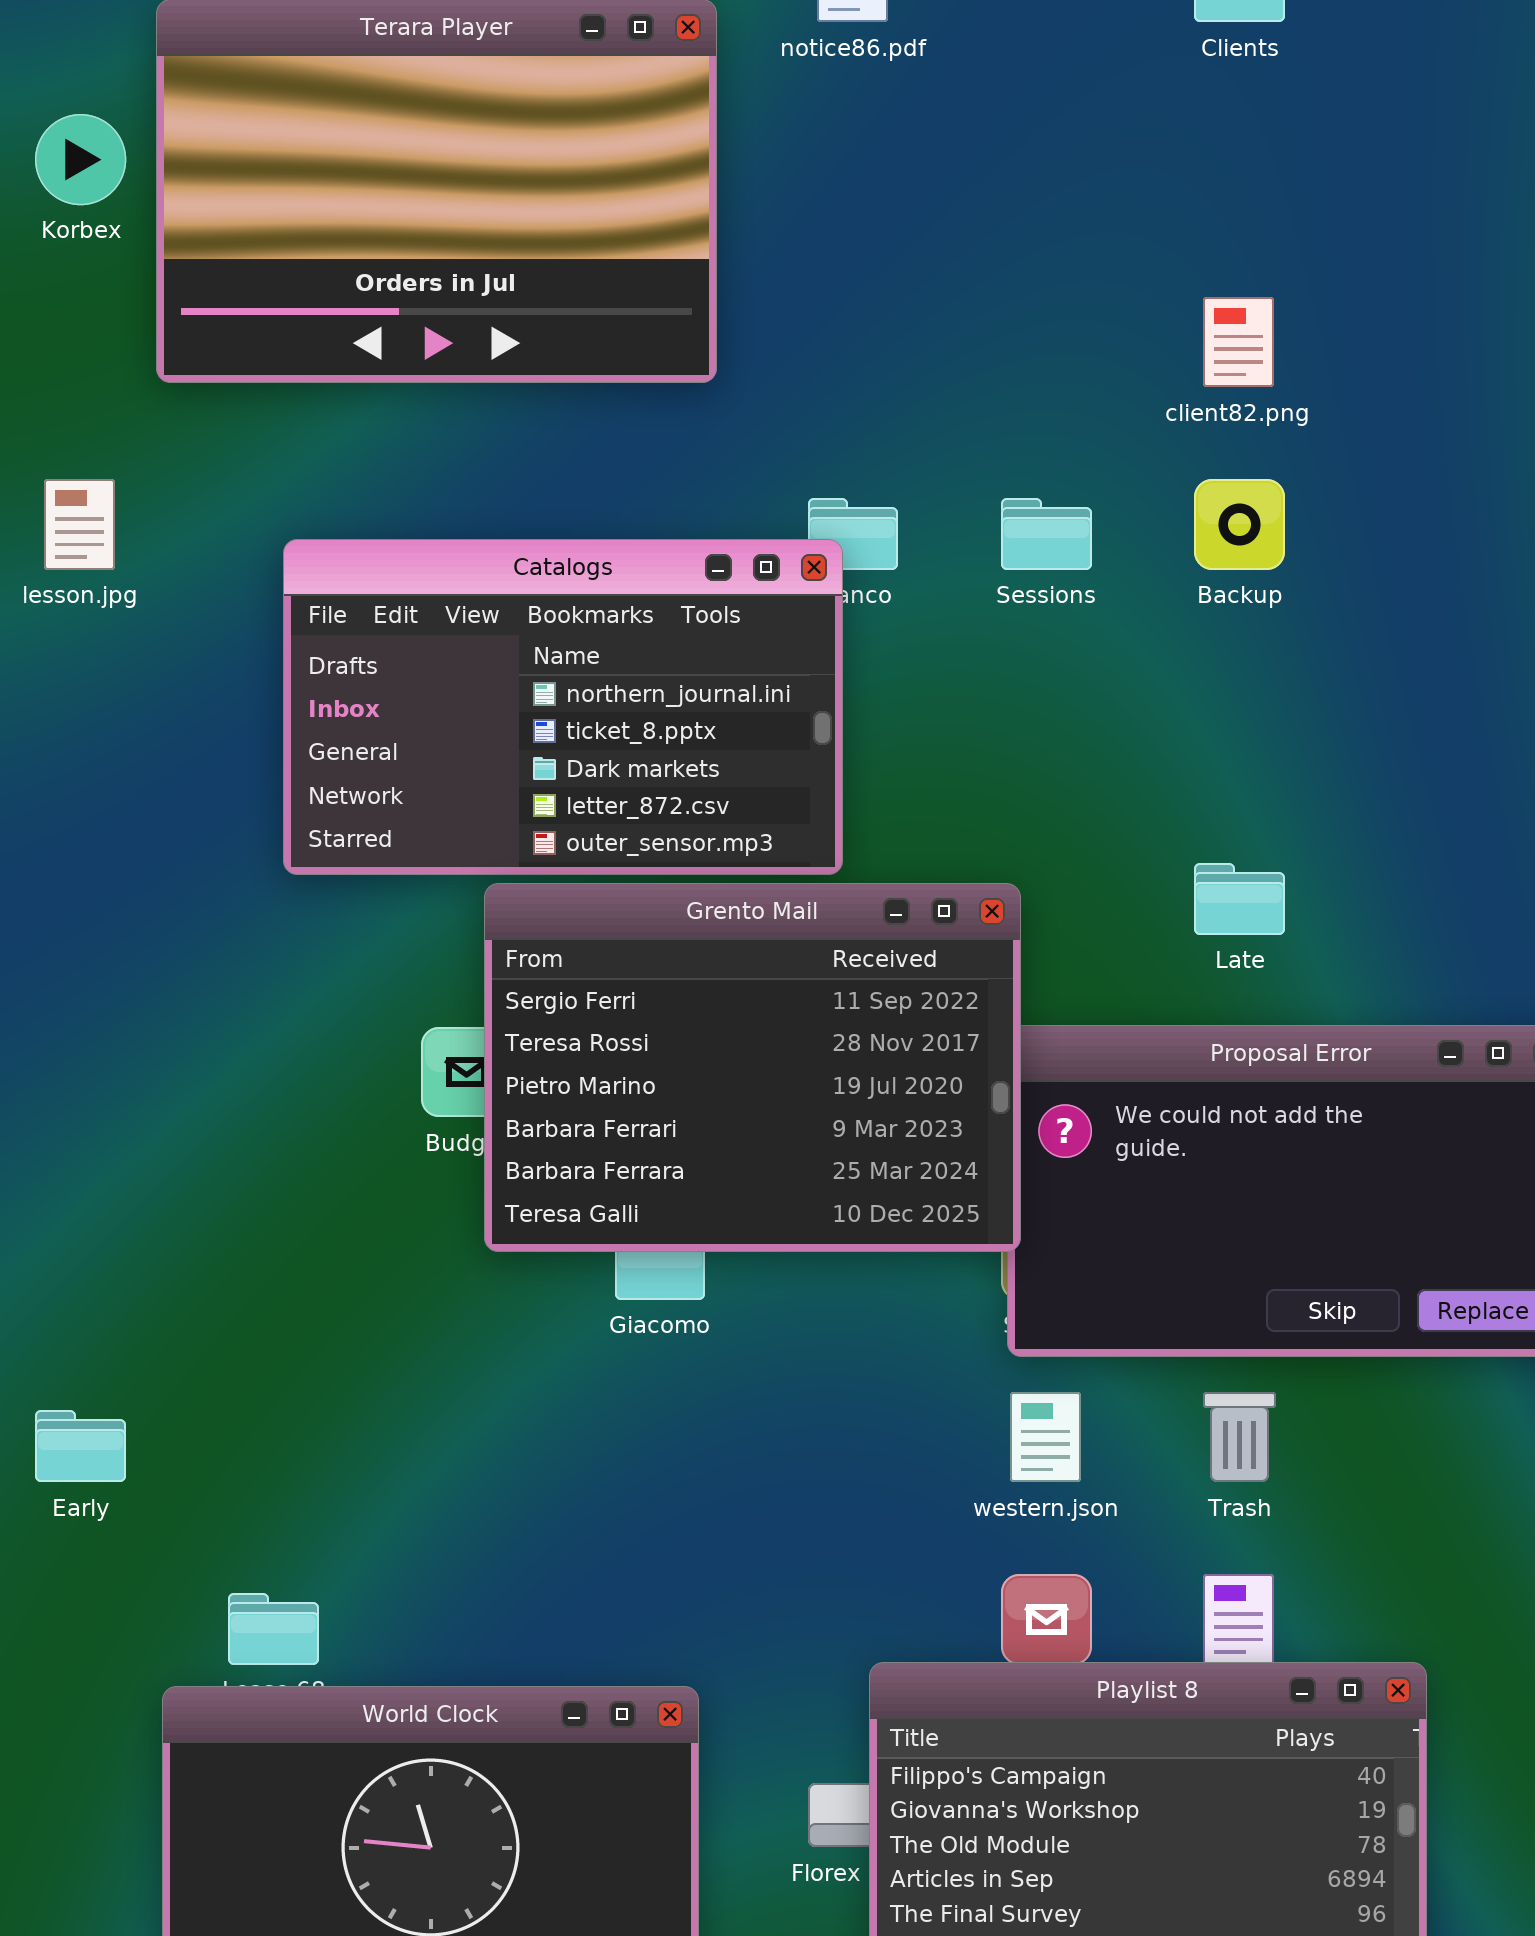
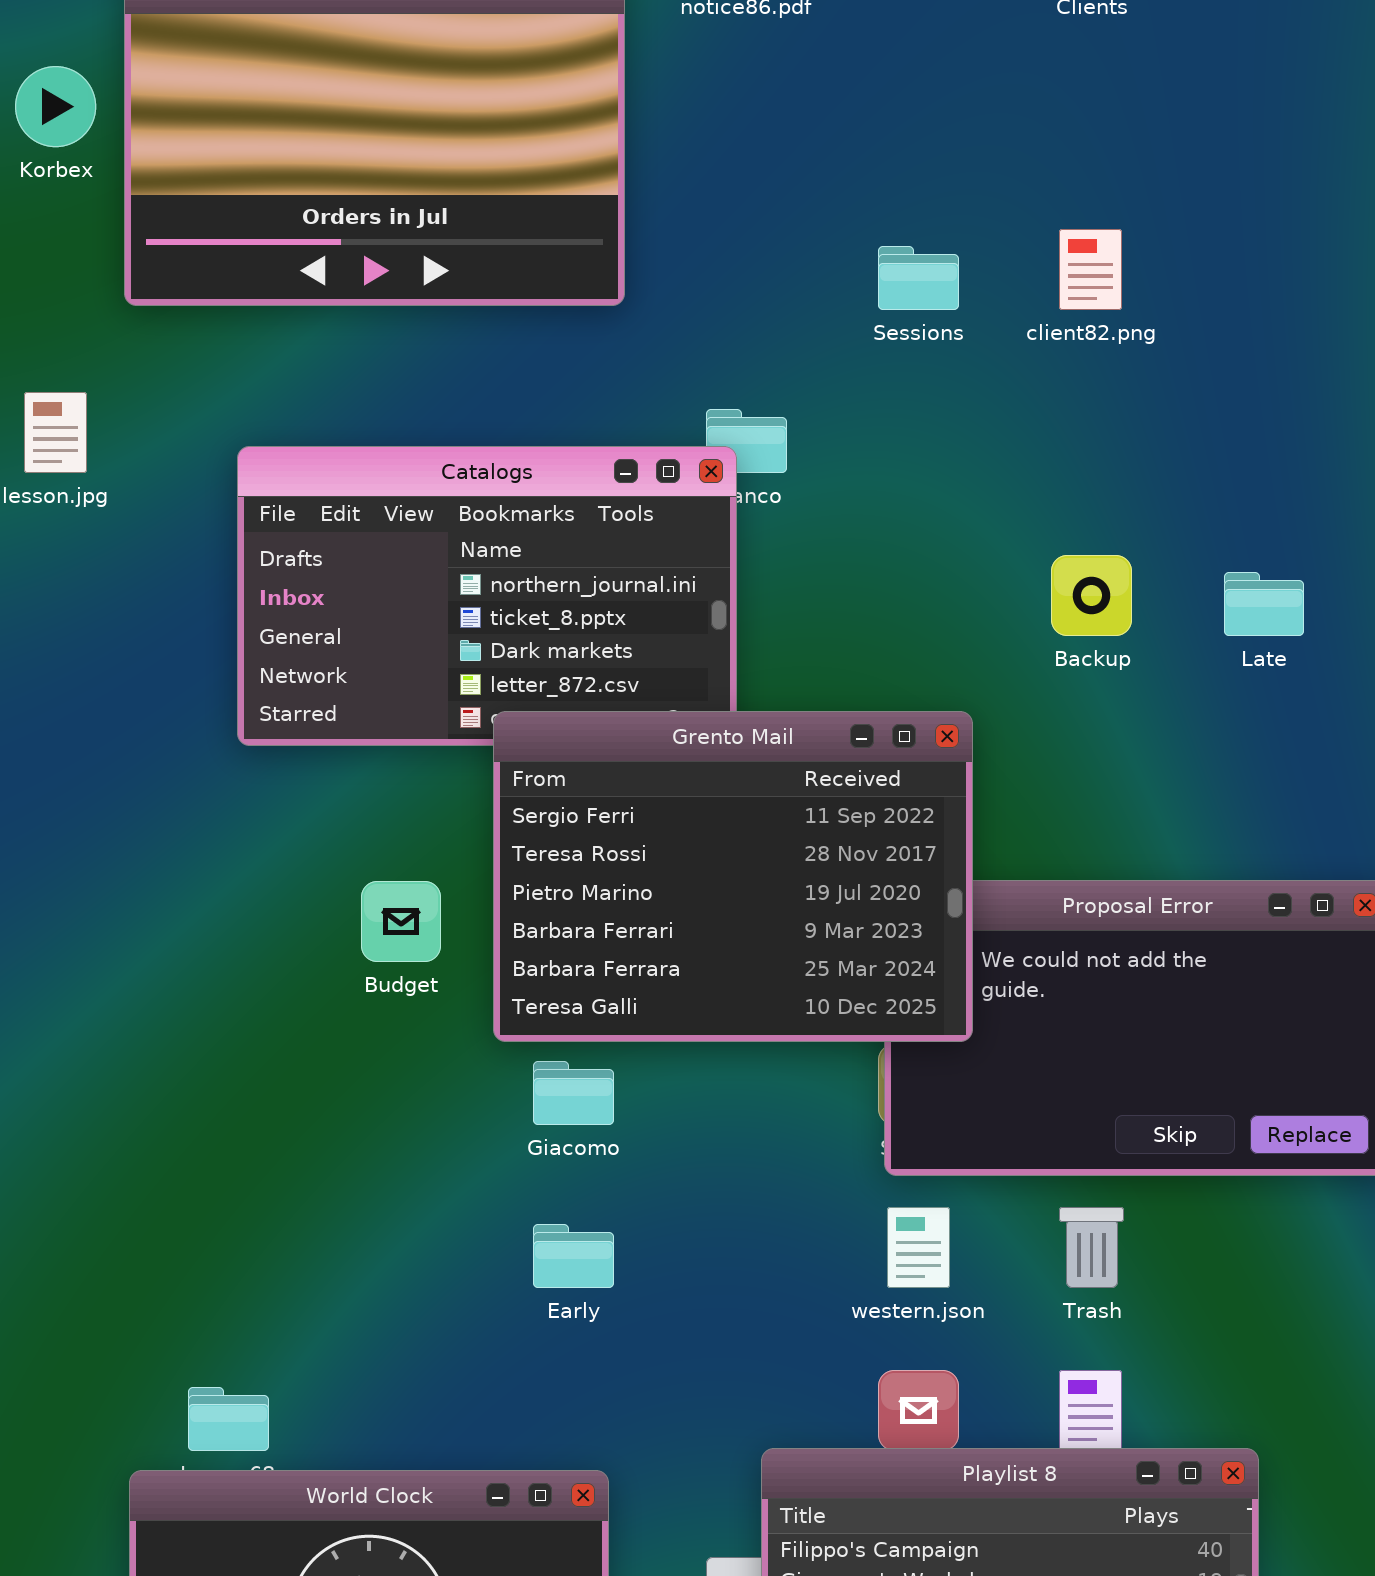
Backup: [1194,479,1285,570] -> [1051,555,1132,636], moved
Sessions: [1001,498,1092,570] -> [878,246,959,310], moved
Late: [1194,863,1285,935] -> [1224,572,1304,636], moved
Grento Mail: [484,883,1021,1252] -> [493,711,973,1042], moved
Early: [35,1410,126,1482] -> [533,1224,614,1288], moved

